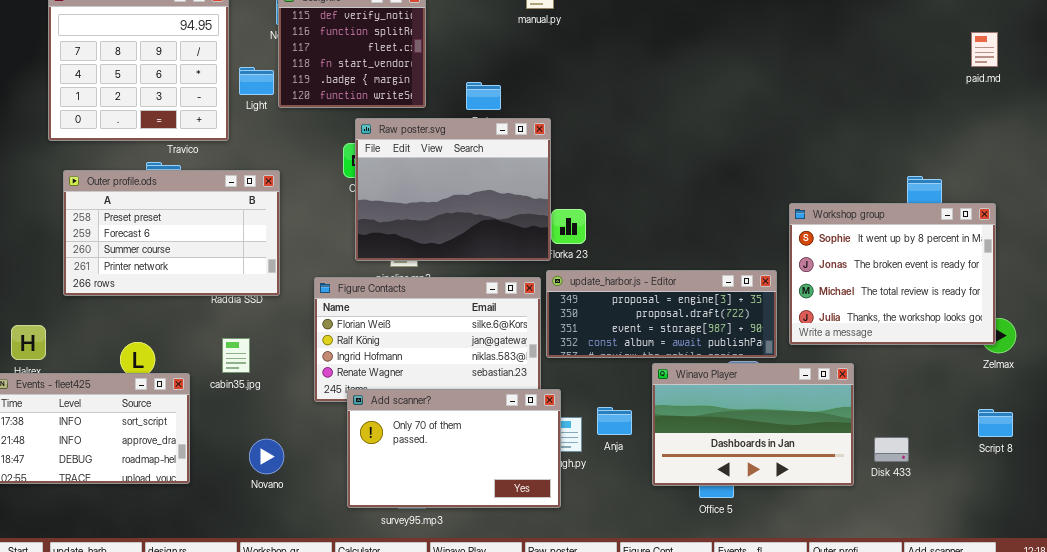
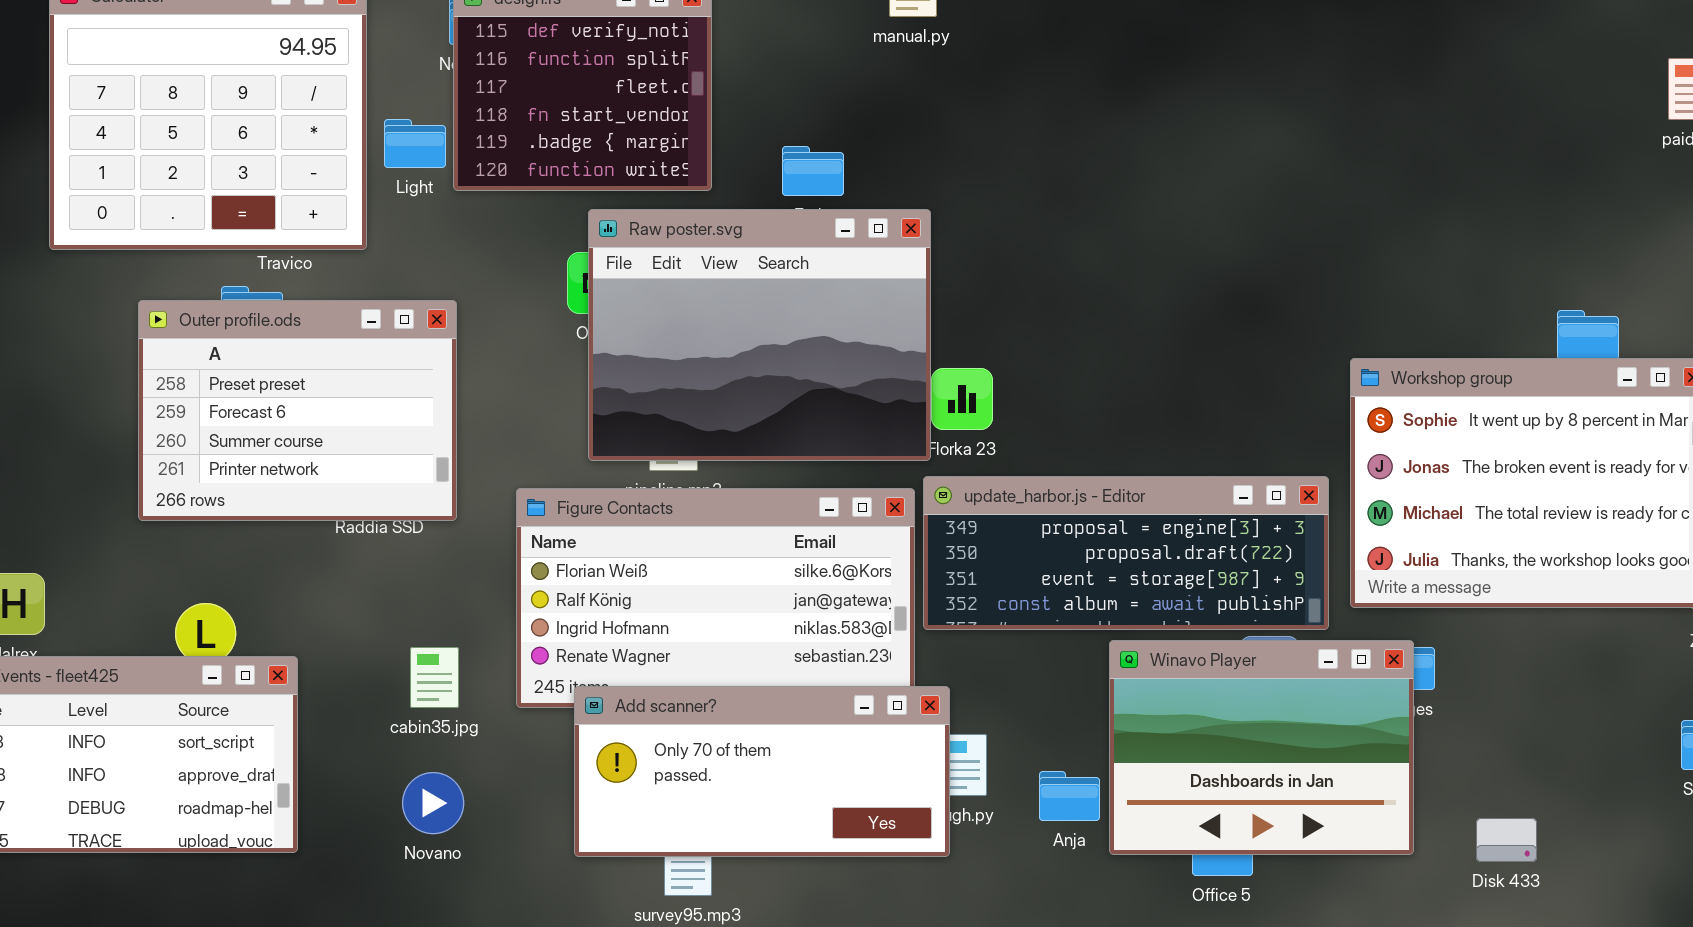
Outer profile.ods: [63,170,280,296] -> [138,300,457,521], resized
cabin35.jpg: [222,338,250,373] -> [410,647,459,708], moved
Winavo Player: [652,363,854,486] -> [1109,640,1414,855], resized
Add scanner?: [347,389,561,508] -> [574,686,950,857], resized
Anja: [597,407,632,435] -> [1039,771,1100,821], moved
Disk 433: [874,437,909,462] -> [1476,818,1537,862], moved

